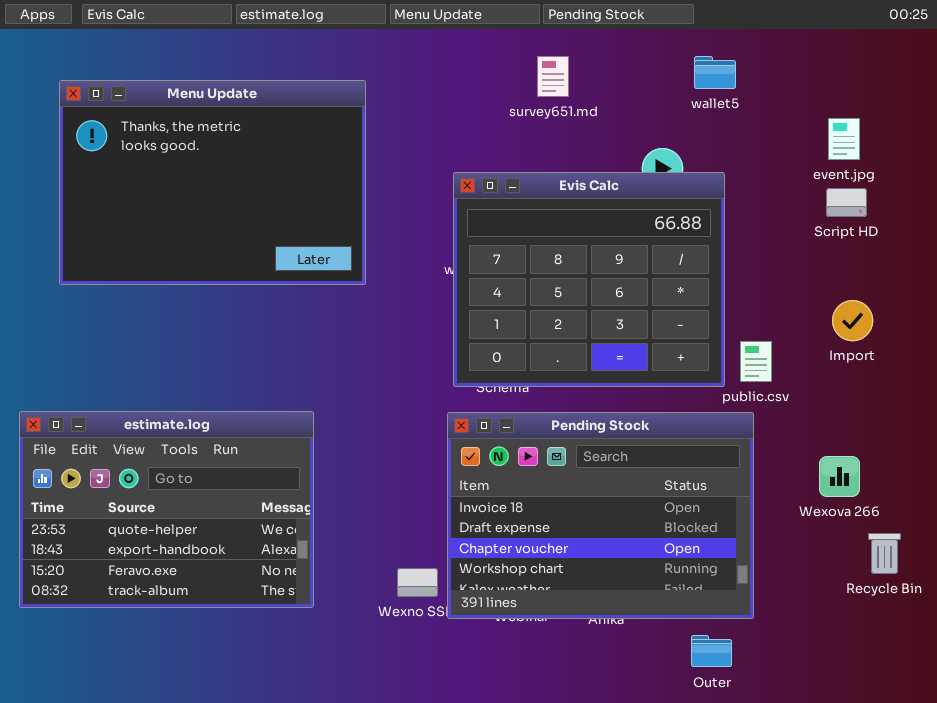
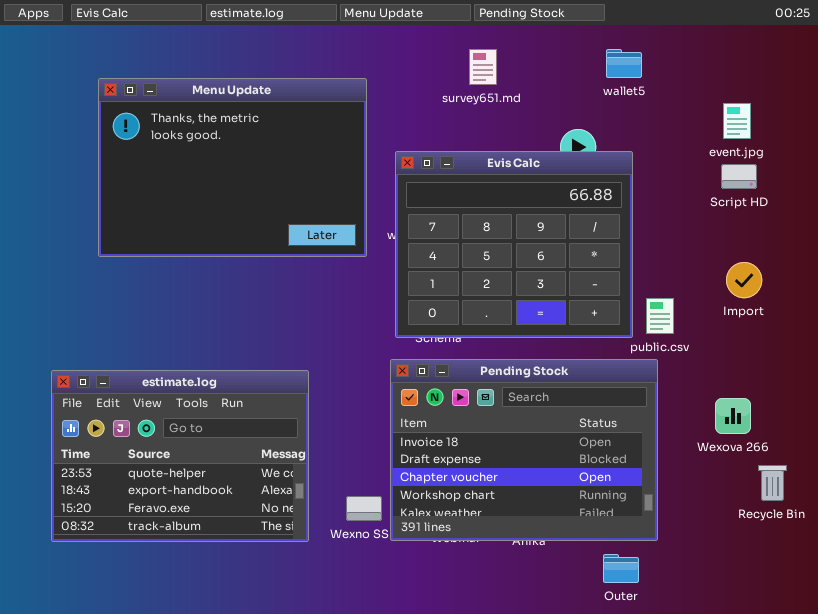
Menu Update: [59,80,366,285] -> [98,78,367,257], moved
estimate.log: [19,411,314,608] -> [51,370,309,542], moved

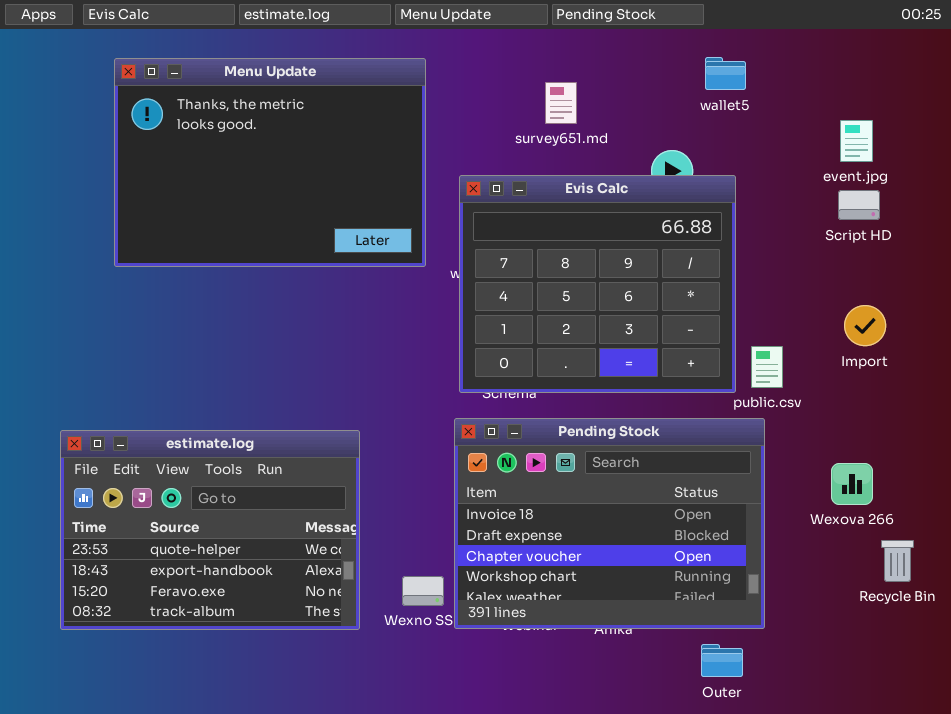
survey651.md: [469,49,497,85] -> [545,82,577,124], moved
Menu Update: [98,78,367,257] -> [114,58,426,267], moved

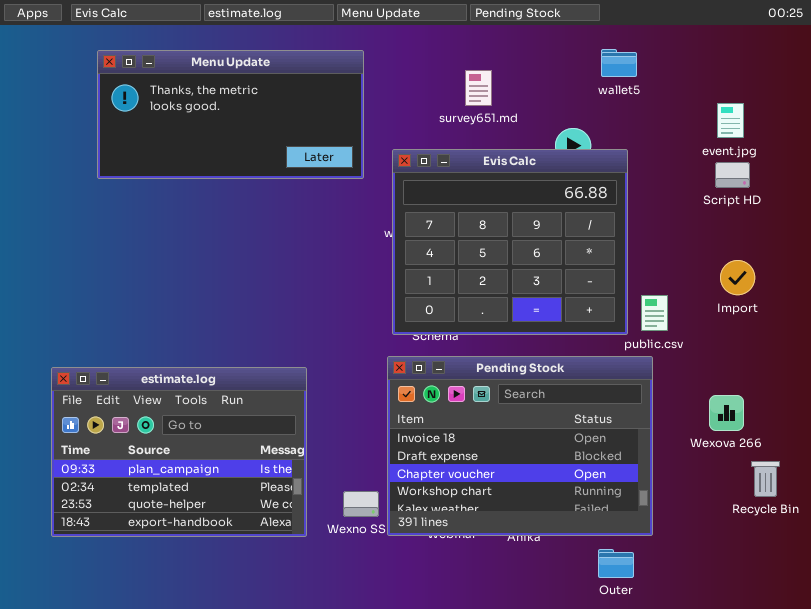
Menu Update: [114,58,426,267] -> [97,50,364,179], resized
estimate.log: [60,430,360,630] -> [51,367,307,537], scrolled up 2 rows

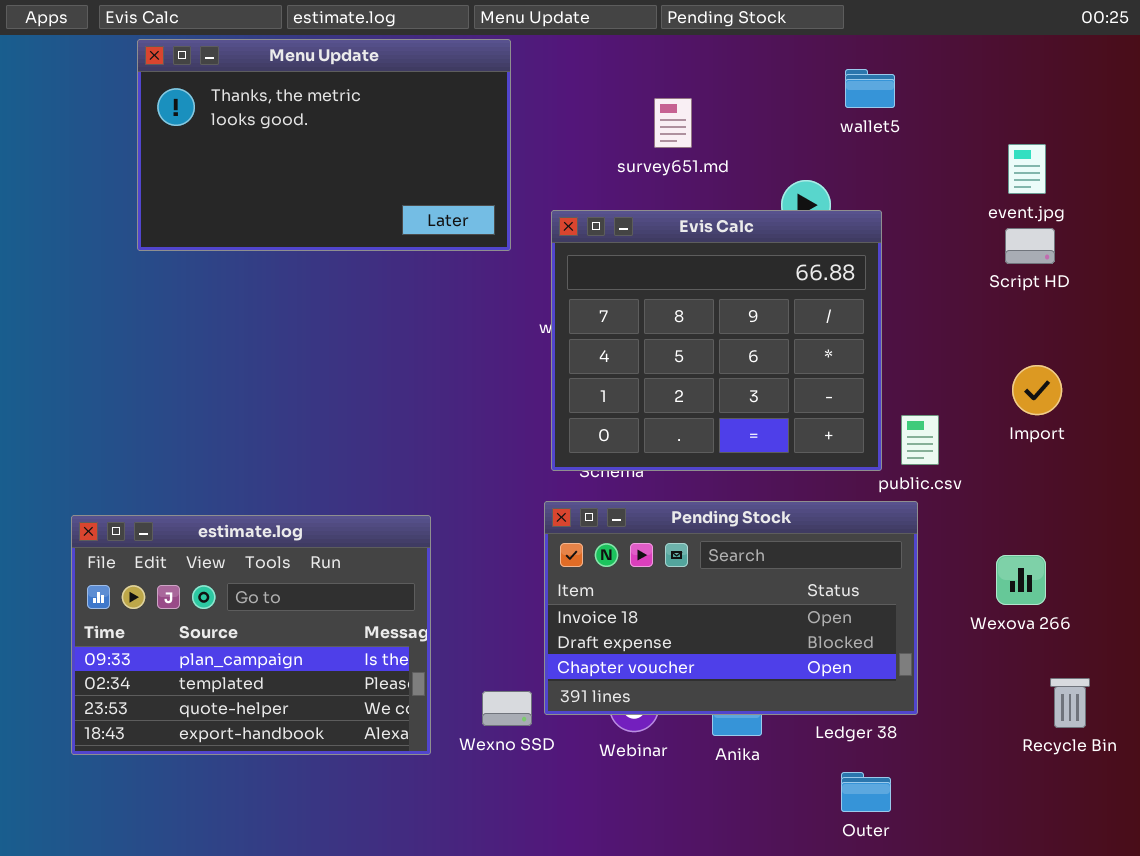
Menu Update: [97,50,364,179] -> [137,39,511,251], resized
Pending Stock: [387,356,653,536] -> [544,501,918,715], resized
Recycle Bin: [751,461,780,497] -> [1050,678,1090,728], moved

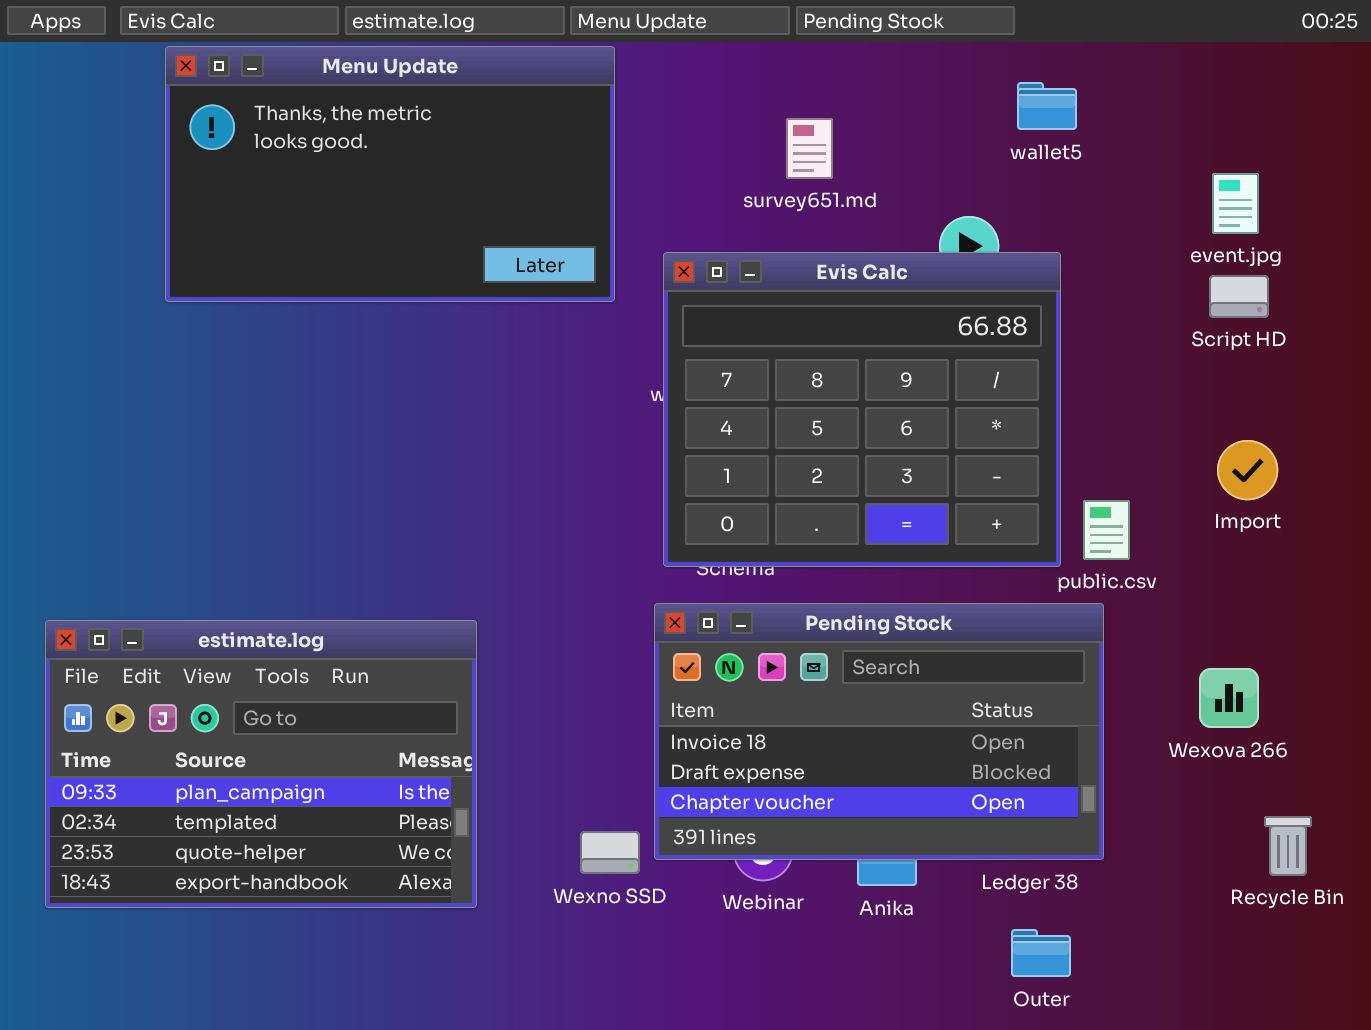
estimate.log: [71,515,431,755] -> [45,620,477,908], moved

